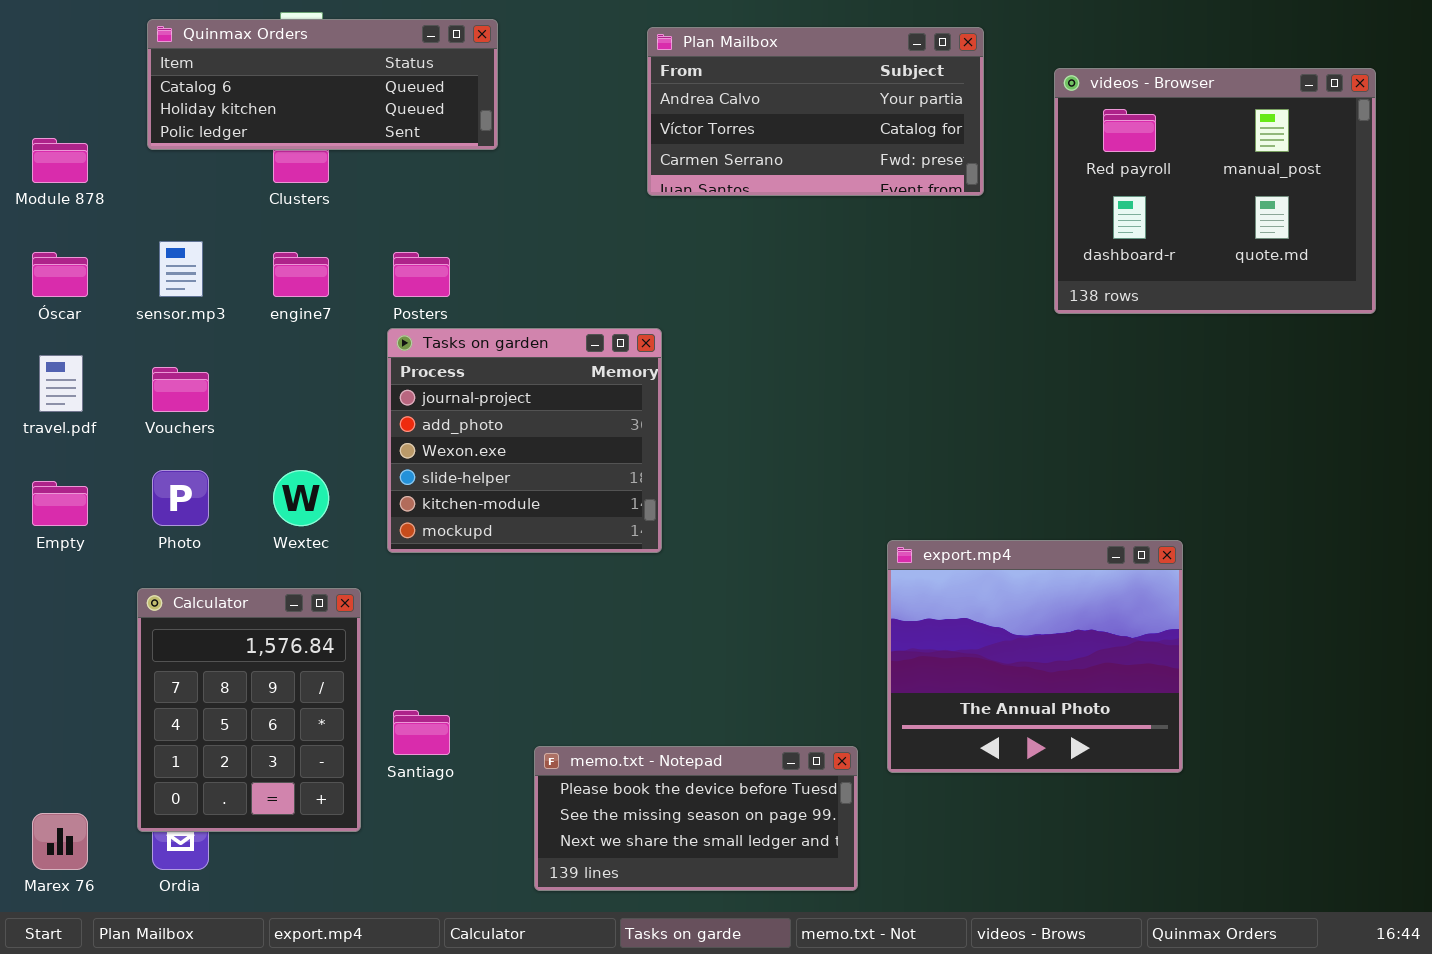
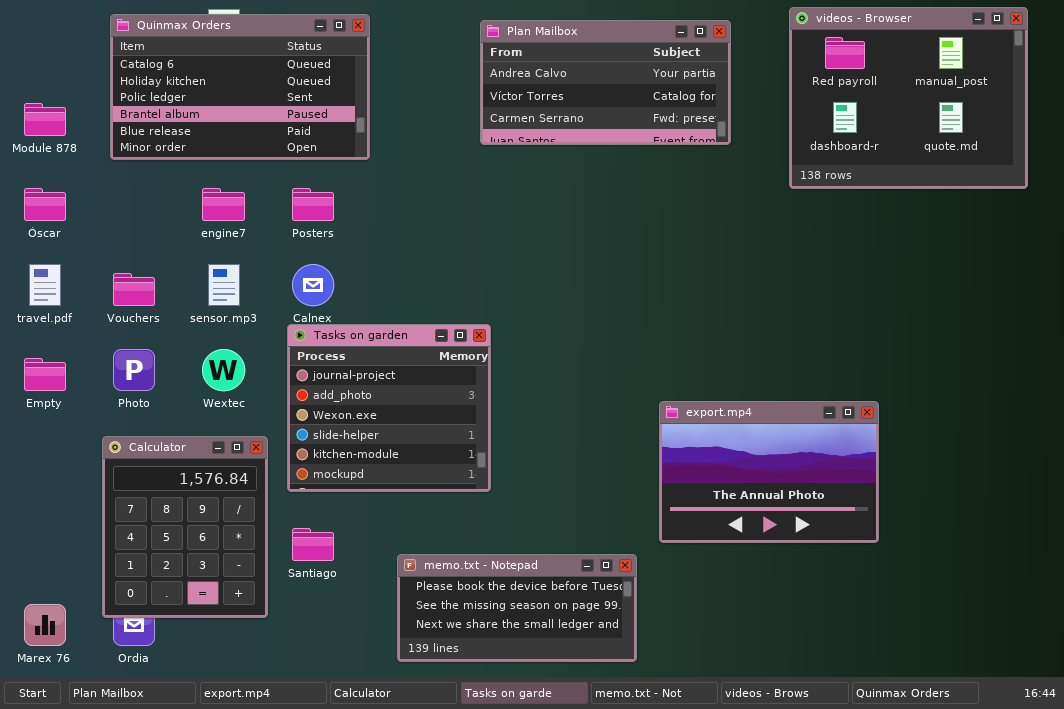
Quinmax Orders: [147,19,498,150] -> [110,14,370,160], resized
videos - Browser: [1054,68,1376,314] -> [789,7,1028,189], moved
sensor.mp3: [159,241,203,297] -> [208,264,240,306], moved
Tasks on garden: [387,328,662,553] -> [287,324,491,492], moved
export.mp4: [887,540,1183,773] -> [659,401,879,543], resized

